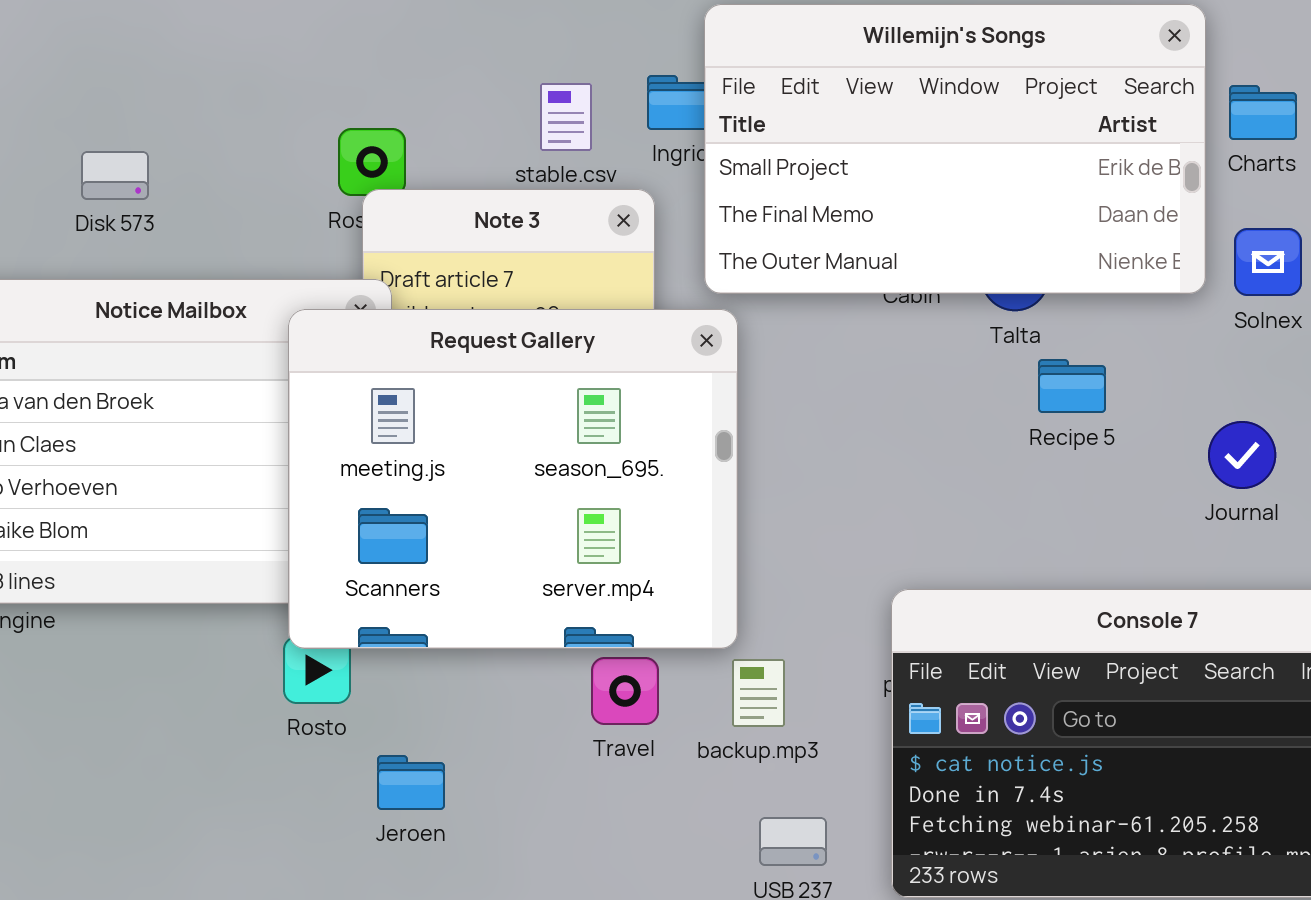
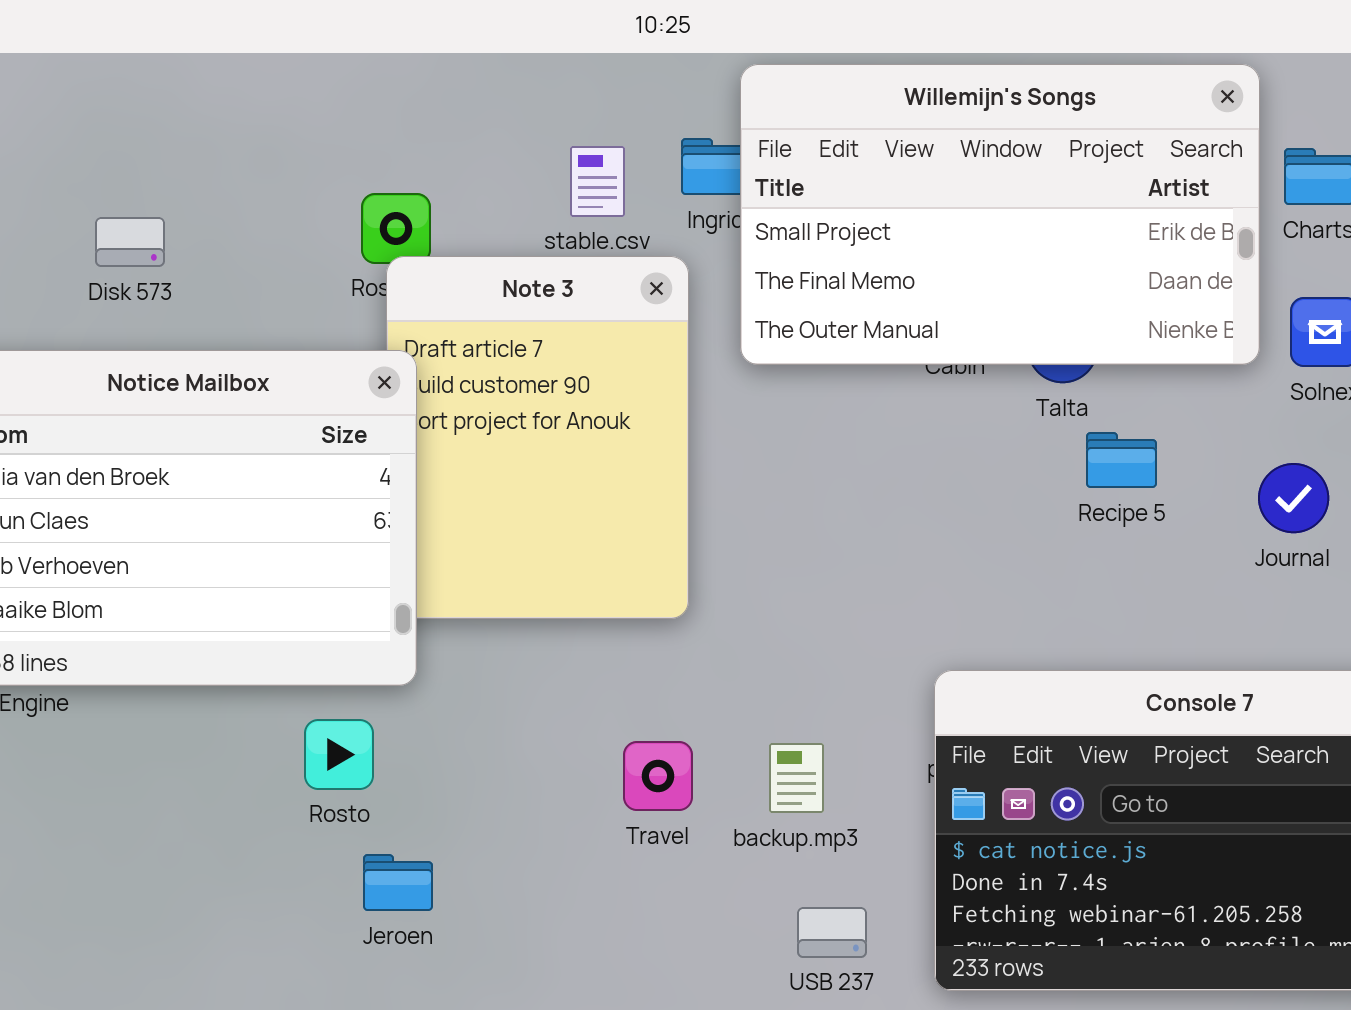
Request Gallery: [288,309,738,649] -> none, closed
Journal: [1208,421,1276,489] -> [1258,463,1329,533], moved
Jeroen: [377,755,445,810] -> [363,854,433,911], moved

